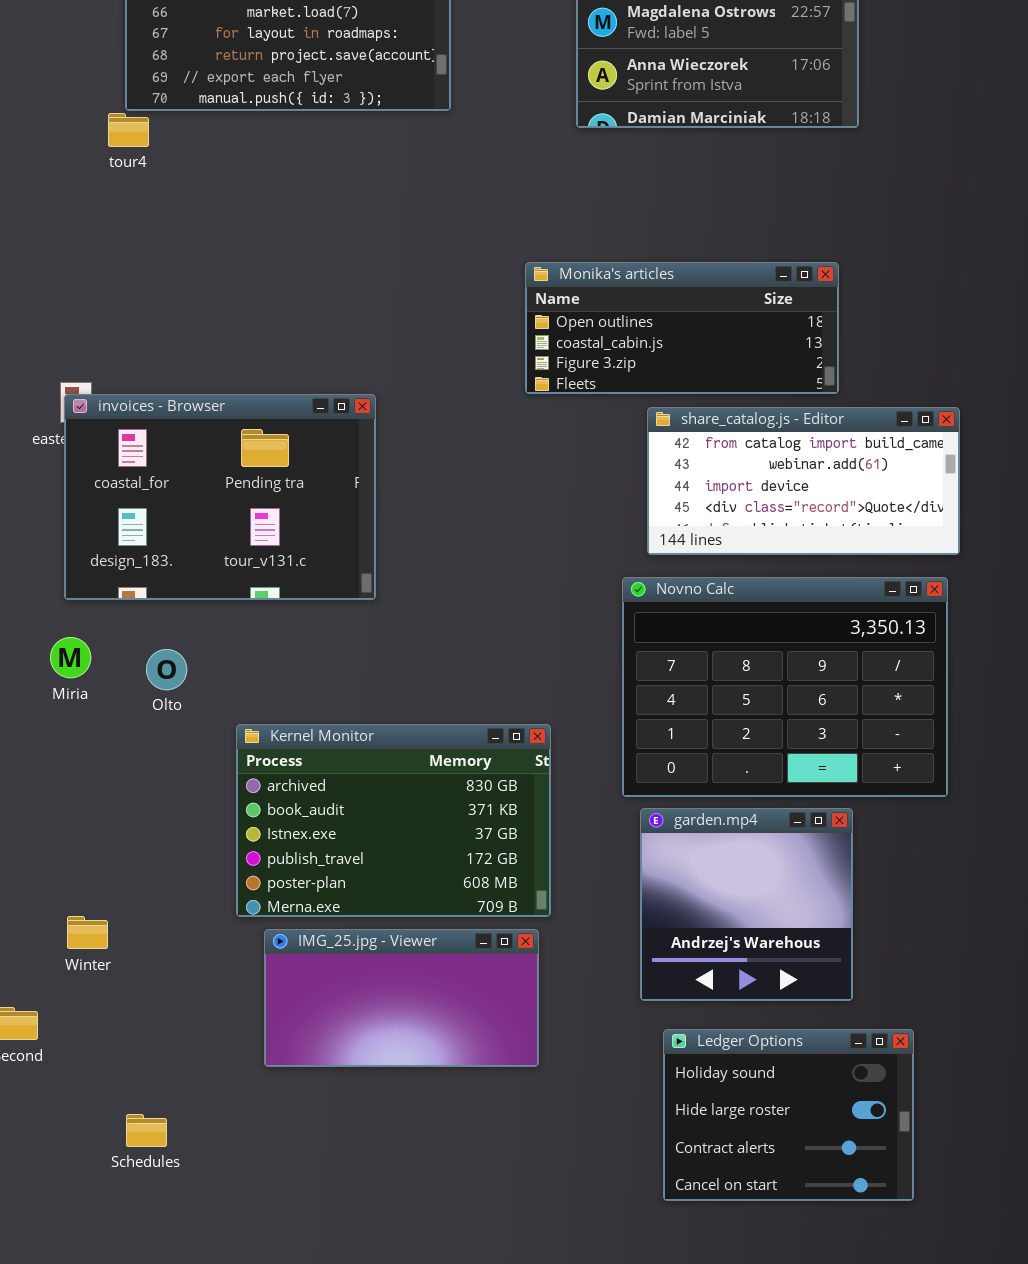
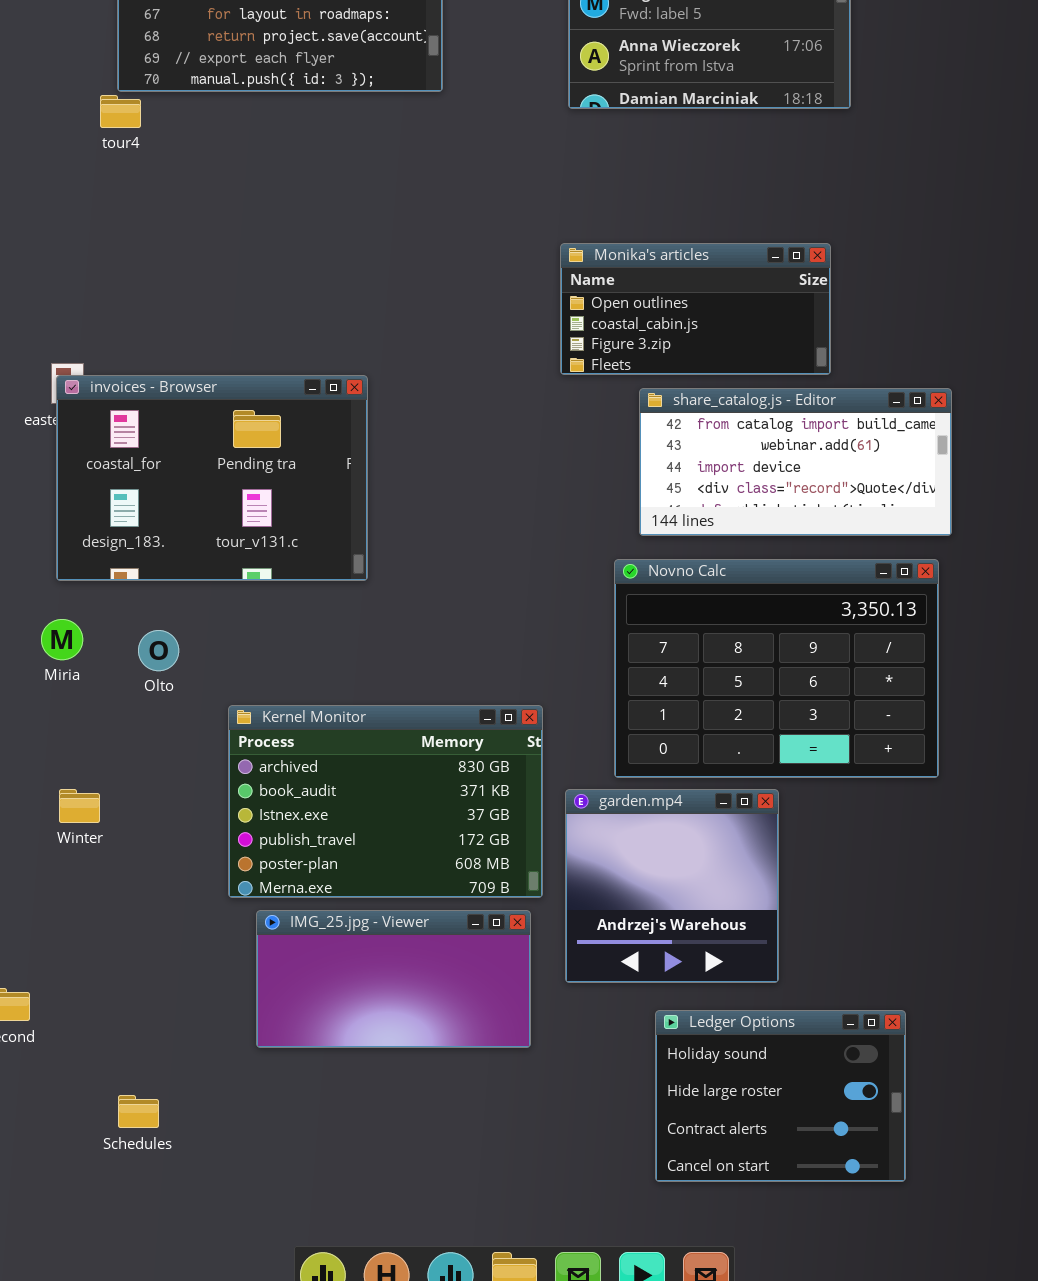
Monika's articles: [525,262,839,394] -> [560,243,831,375], resized
garden.mp4: [640,808,853,1001] -> [565,789,779,983], moved
Winter: [67,916,108,949] -> [59,789,100,823], moved

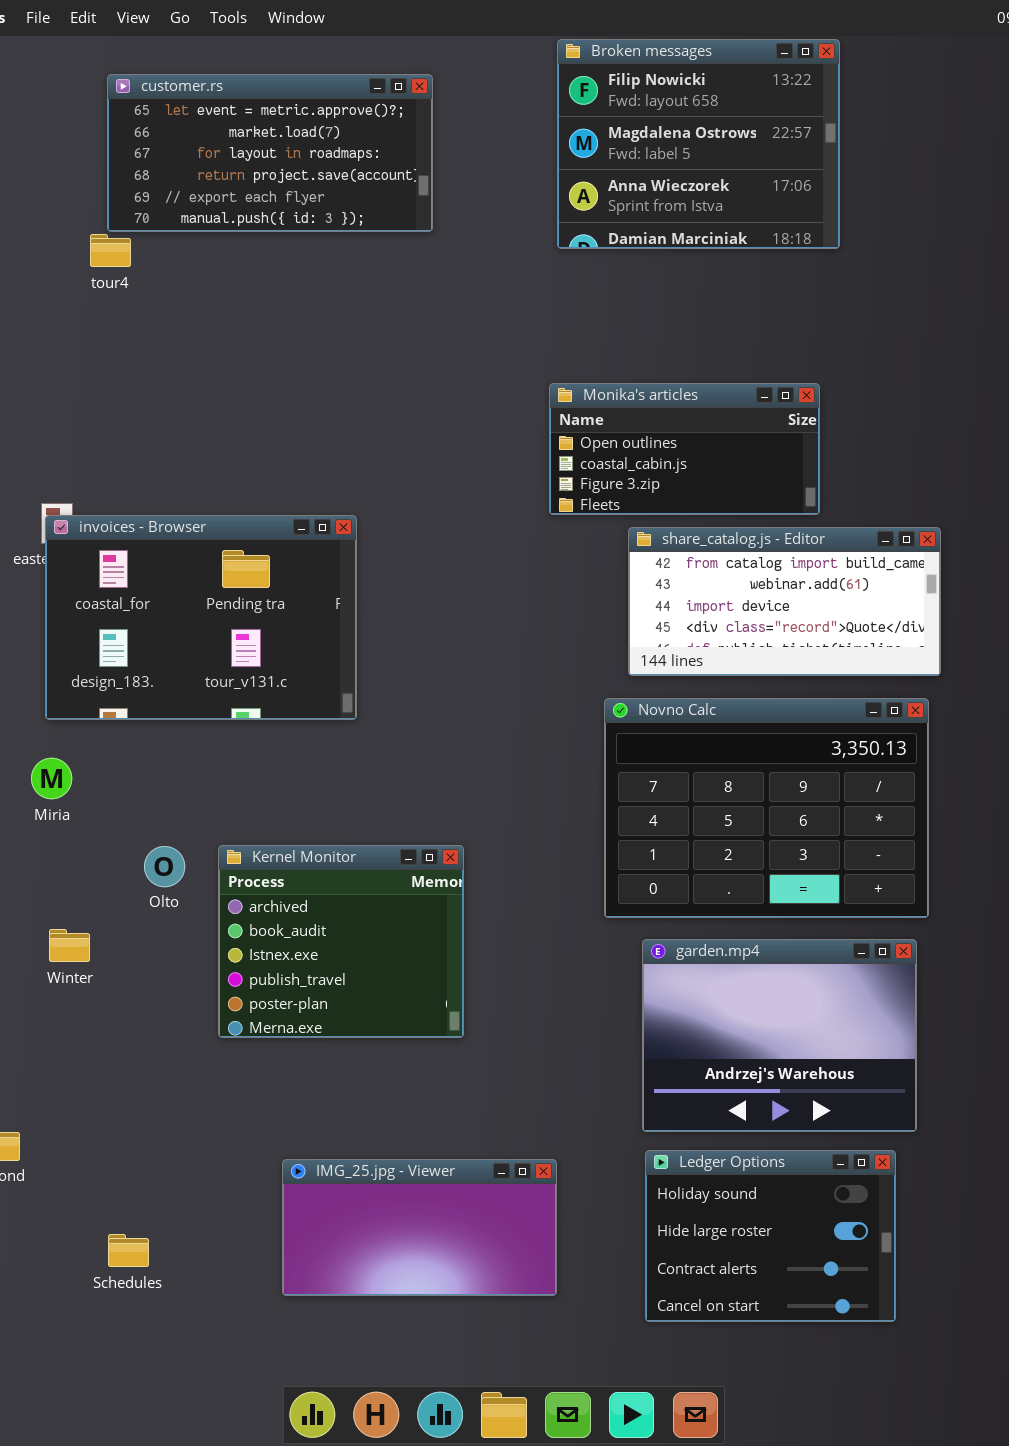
Olto: [138,630,179,671] -> [144,846,185,887], moved
Kernel Monitor: [228,705,543,898] -> [218,845,464,1038], resized
garden.mp4: [565,789,779,983] -> [642,939,917,1132], moved, resized
IMG_25.jpg - Viewer: [256,910,531,1048] -> [282,1159,557,1296], moved

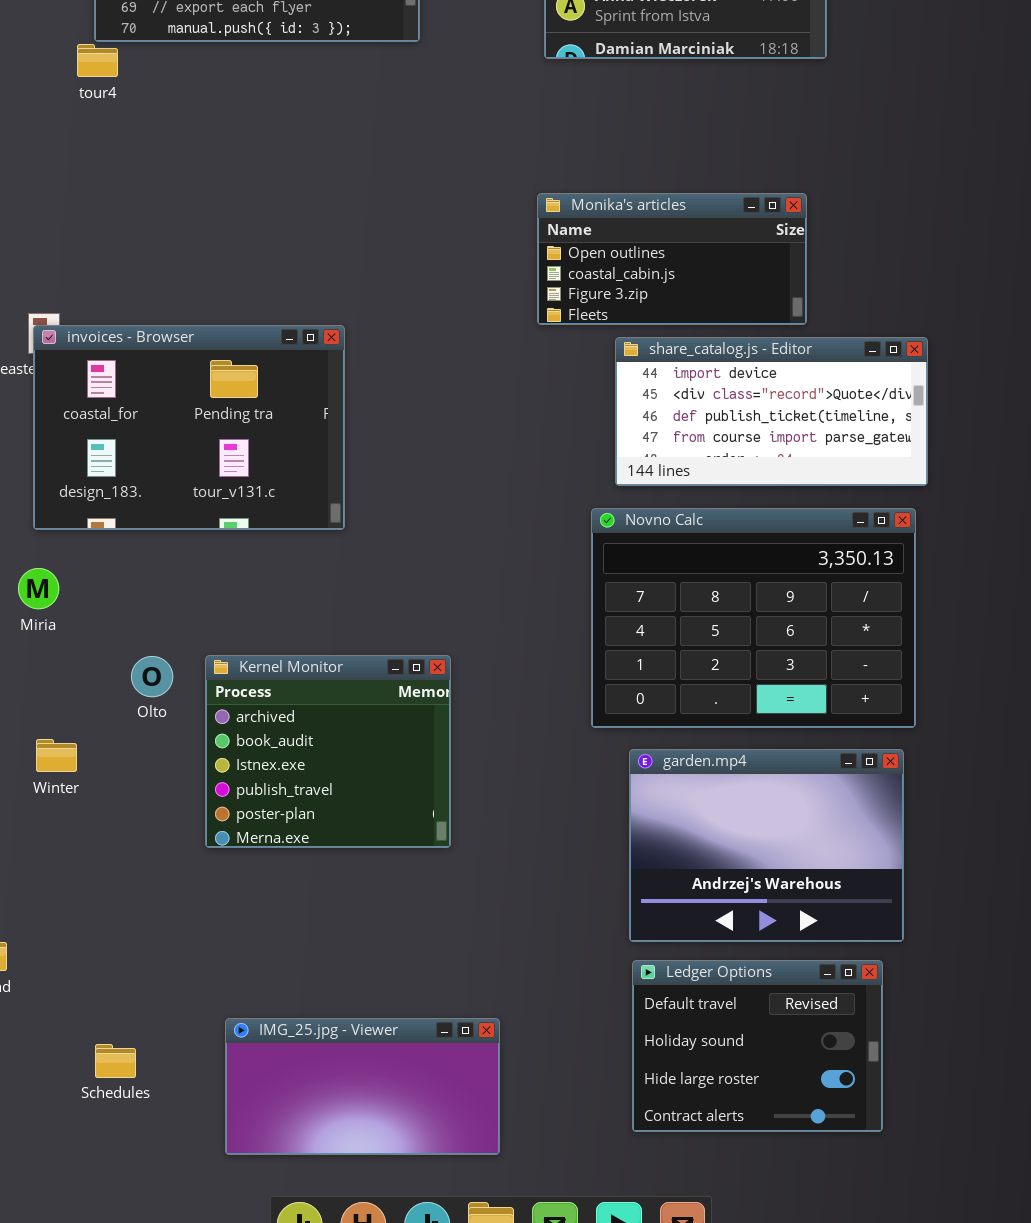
share_catalog.js - Editor: [628,527,941,676] -> [615,337,928,486], scrolled down 2 rows
Ledger Options: [645,1150,896,1322] -> [632,960,883,1132], scrolled up 1 row
IMG_25.jpg - Viewer: [282,1159,557,1296] -> [225,1018,500,1155], moved

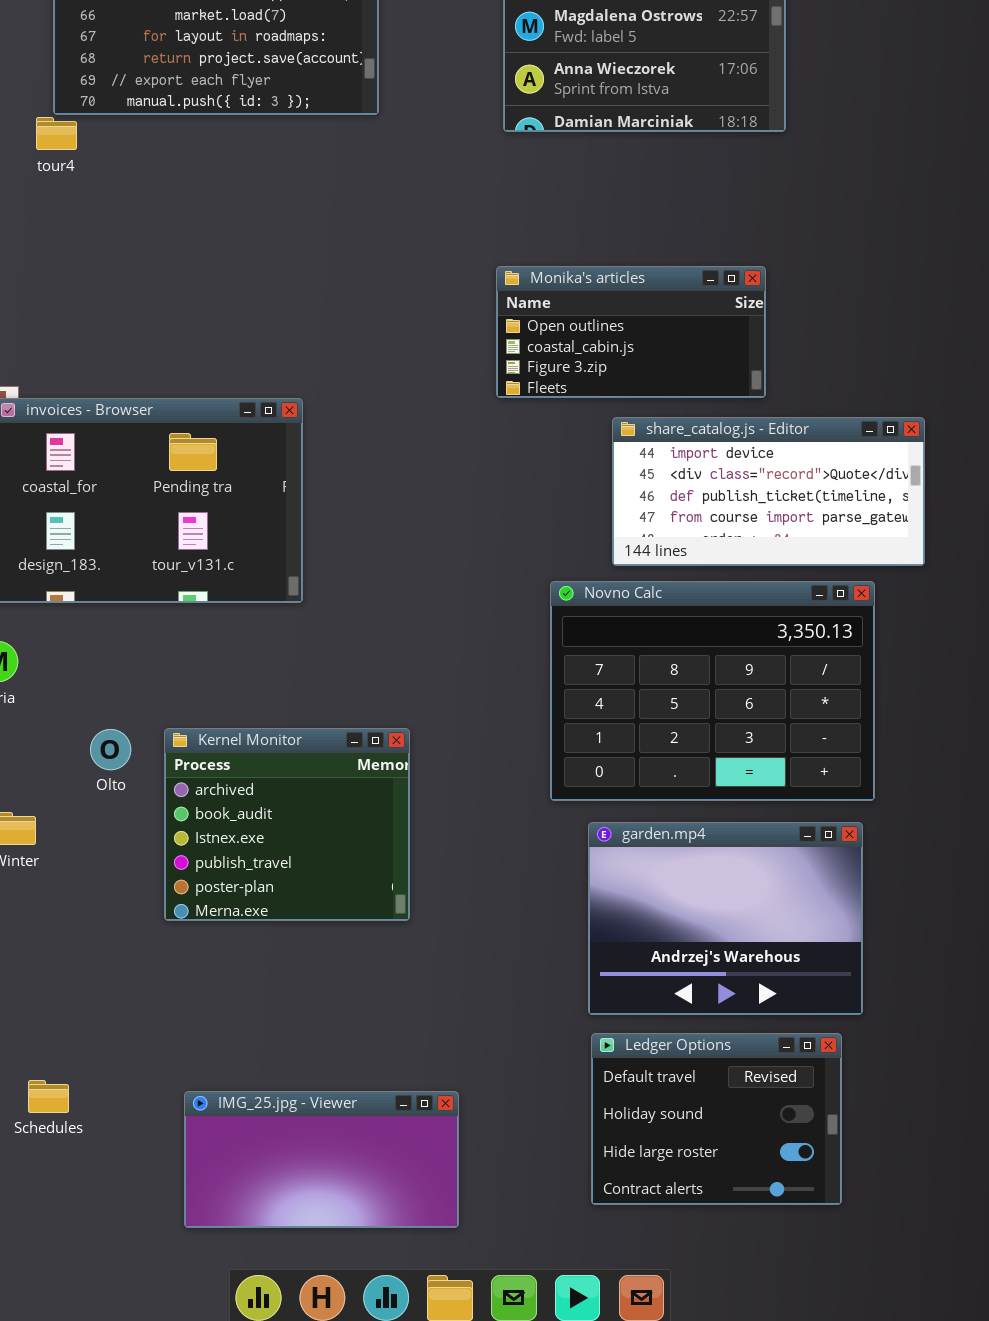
share_catalog.js - Editor: [615,337,928,486] -> [612,417,925,566], moved
Schedules: [95,1044,136,1078] -> [28,1080,69,1113], moved

